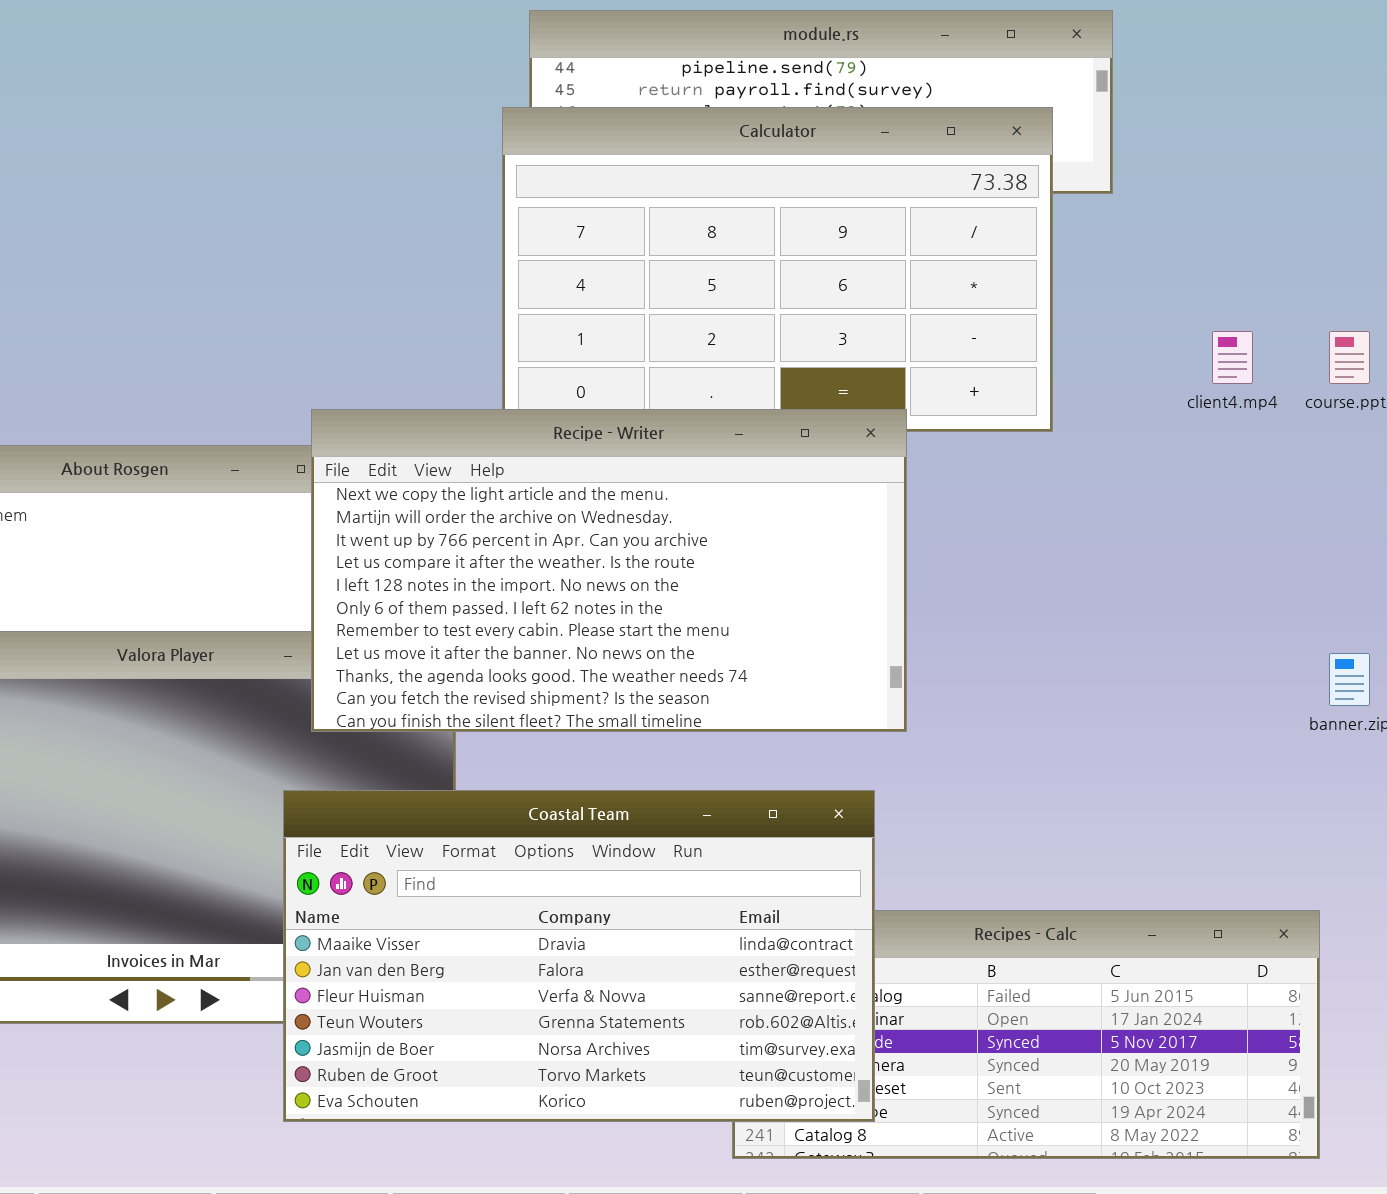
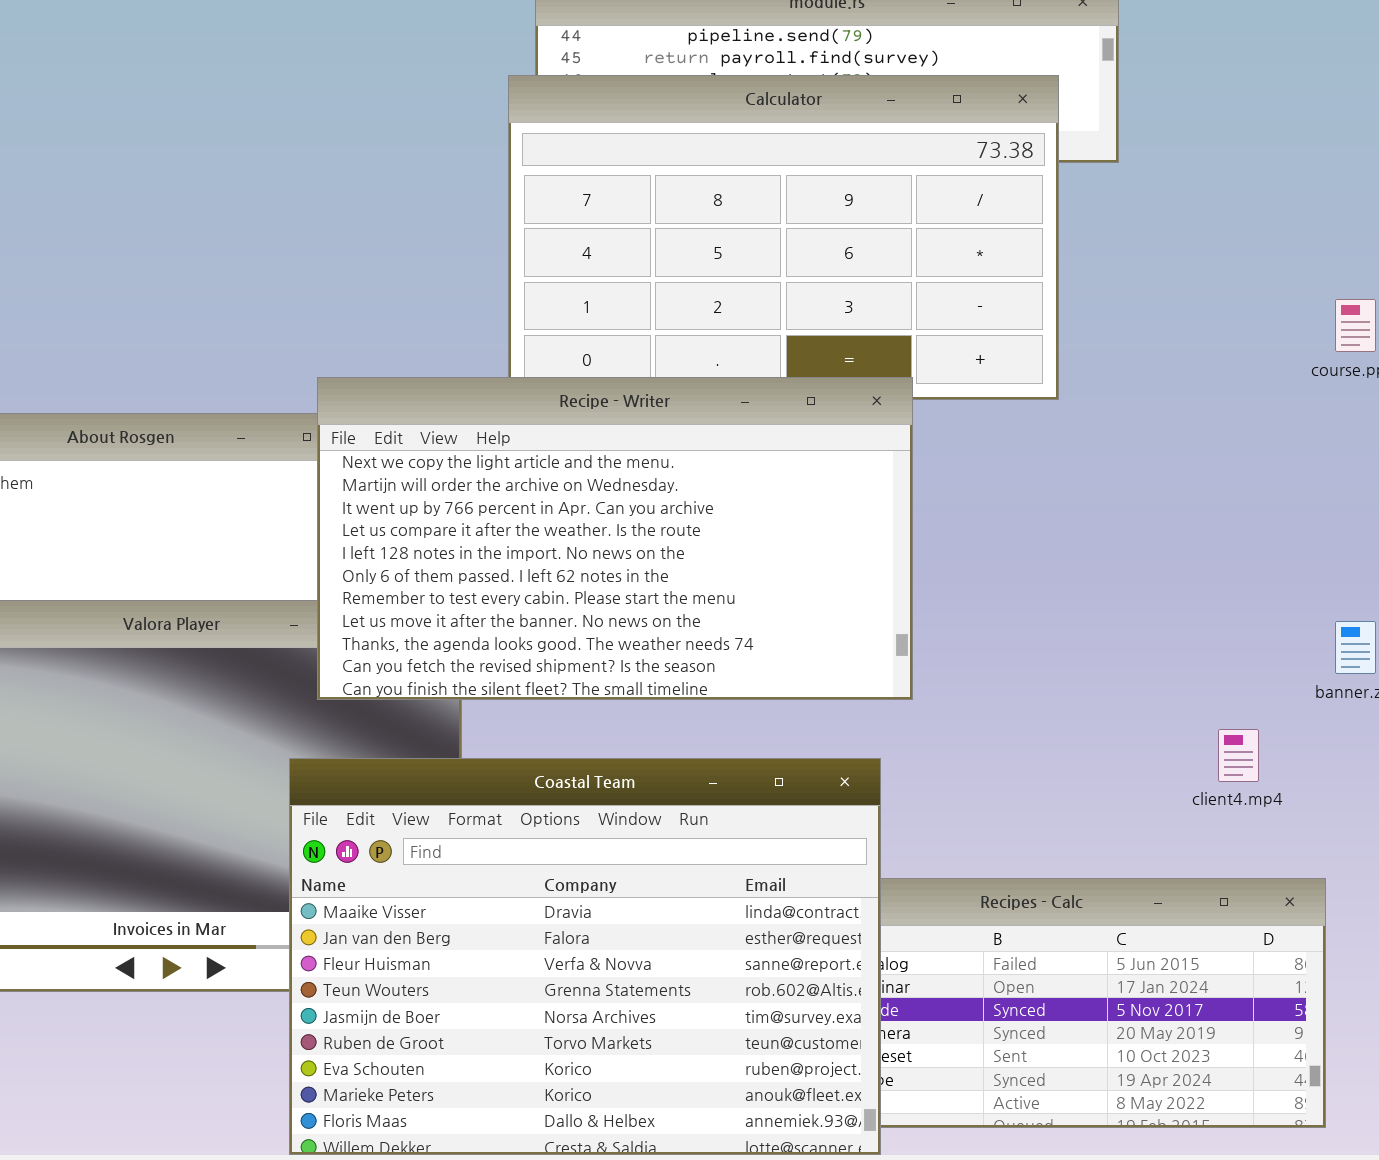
client4.mp4: [1212,331,1253,384] -> [1218,729,1259,782], moved
Coastal Team: [283,790,875,1122] -> [289,758,881,1155], resized

